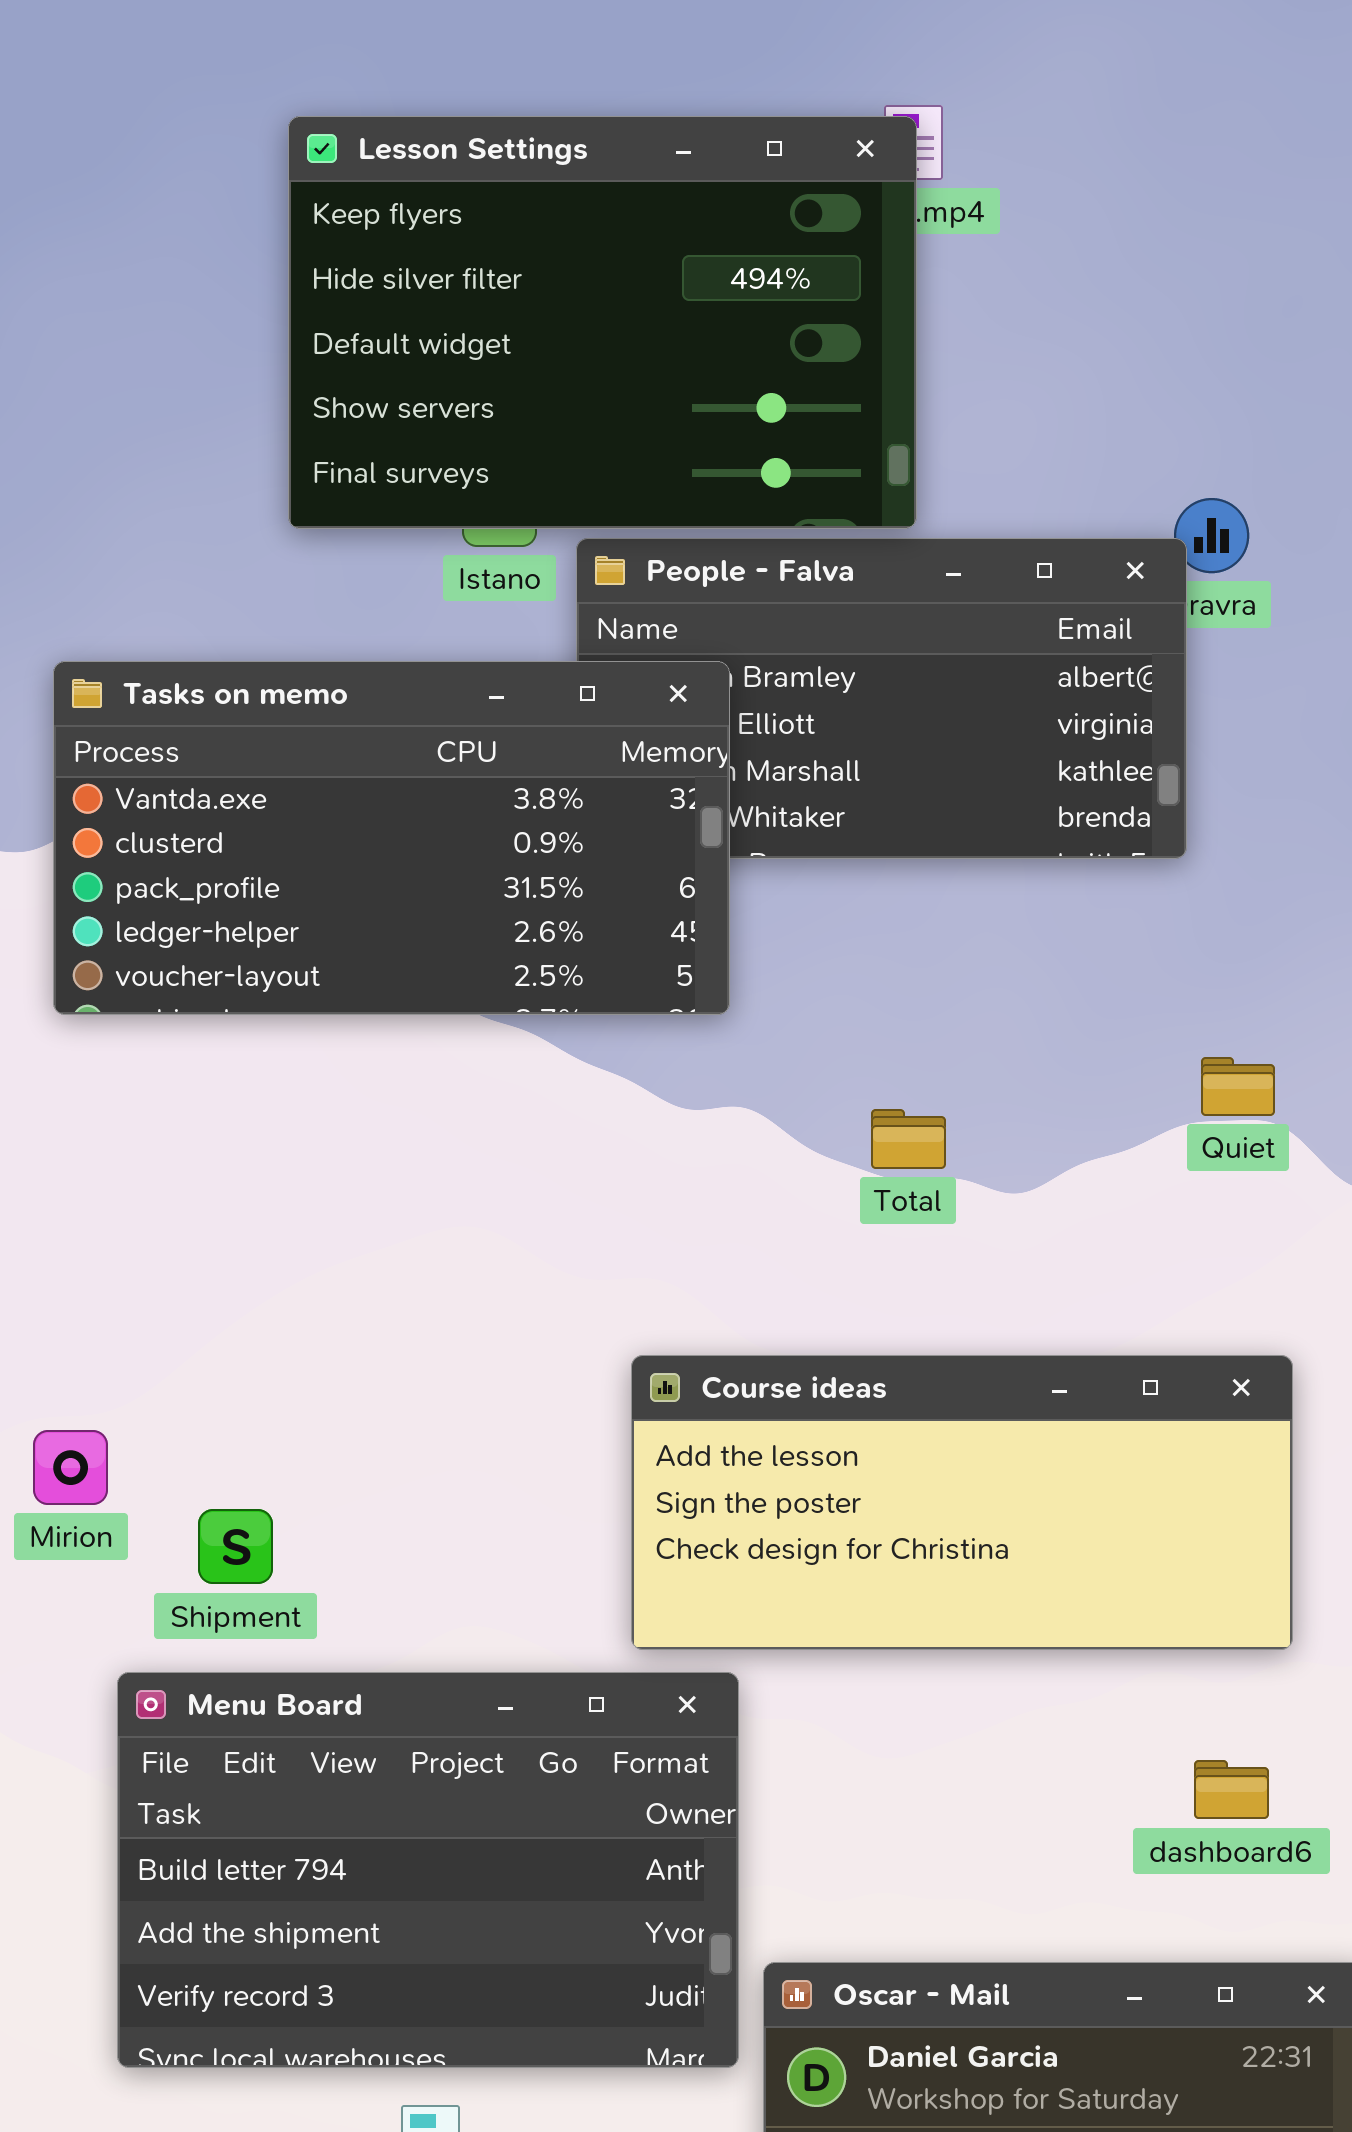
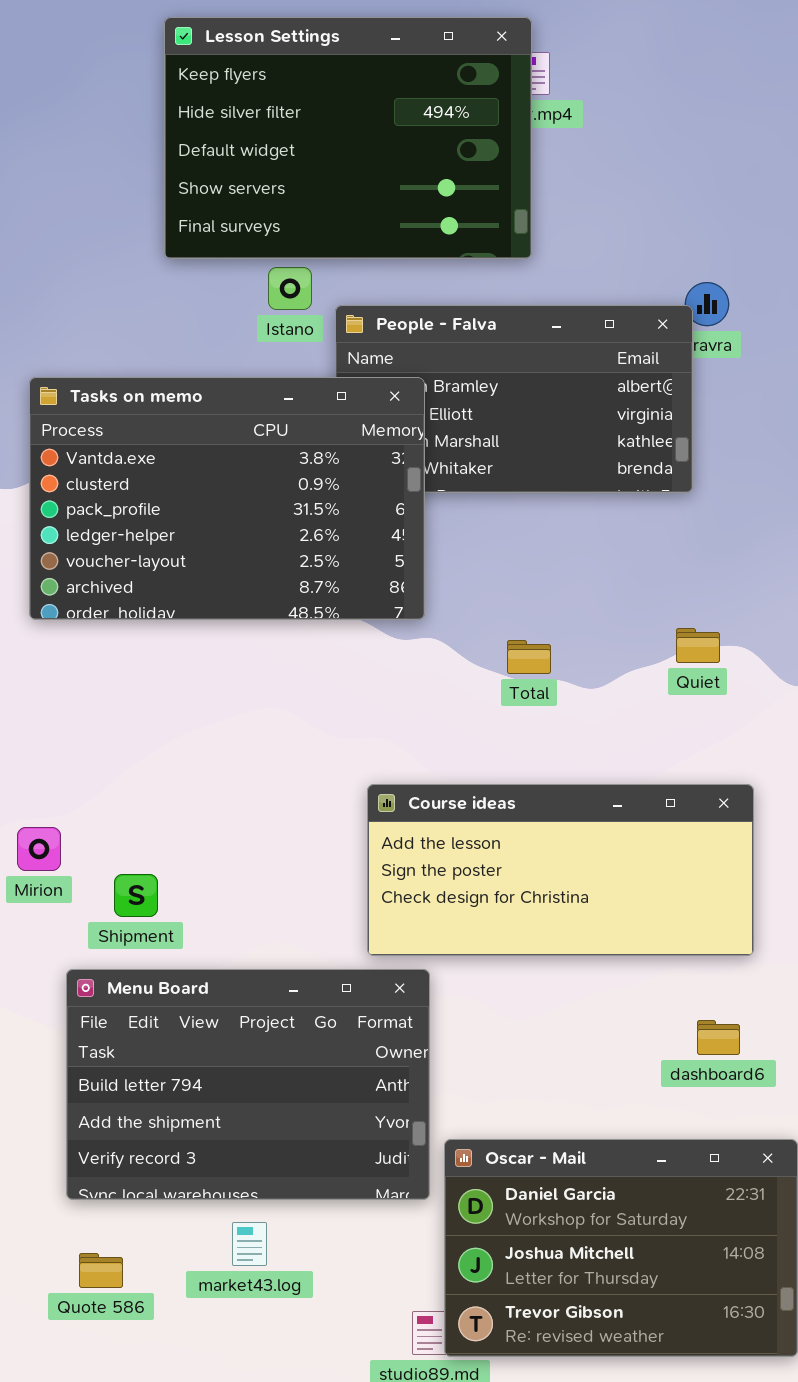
Lesson Settings: [288,116,917,529] -> [164,17,532,259], moved
Tasks on memo: [53,661,730,1015] -> [29,377,425,620], resized
Quiet: [1201,1057,1275,1116] -> [676,628,720,663], moved

